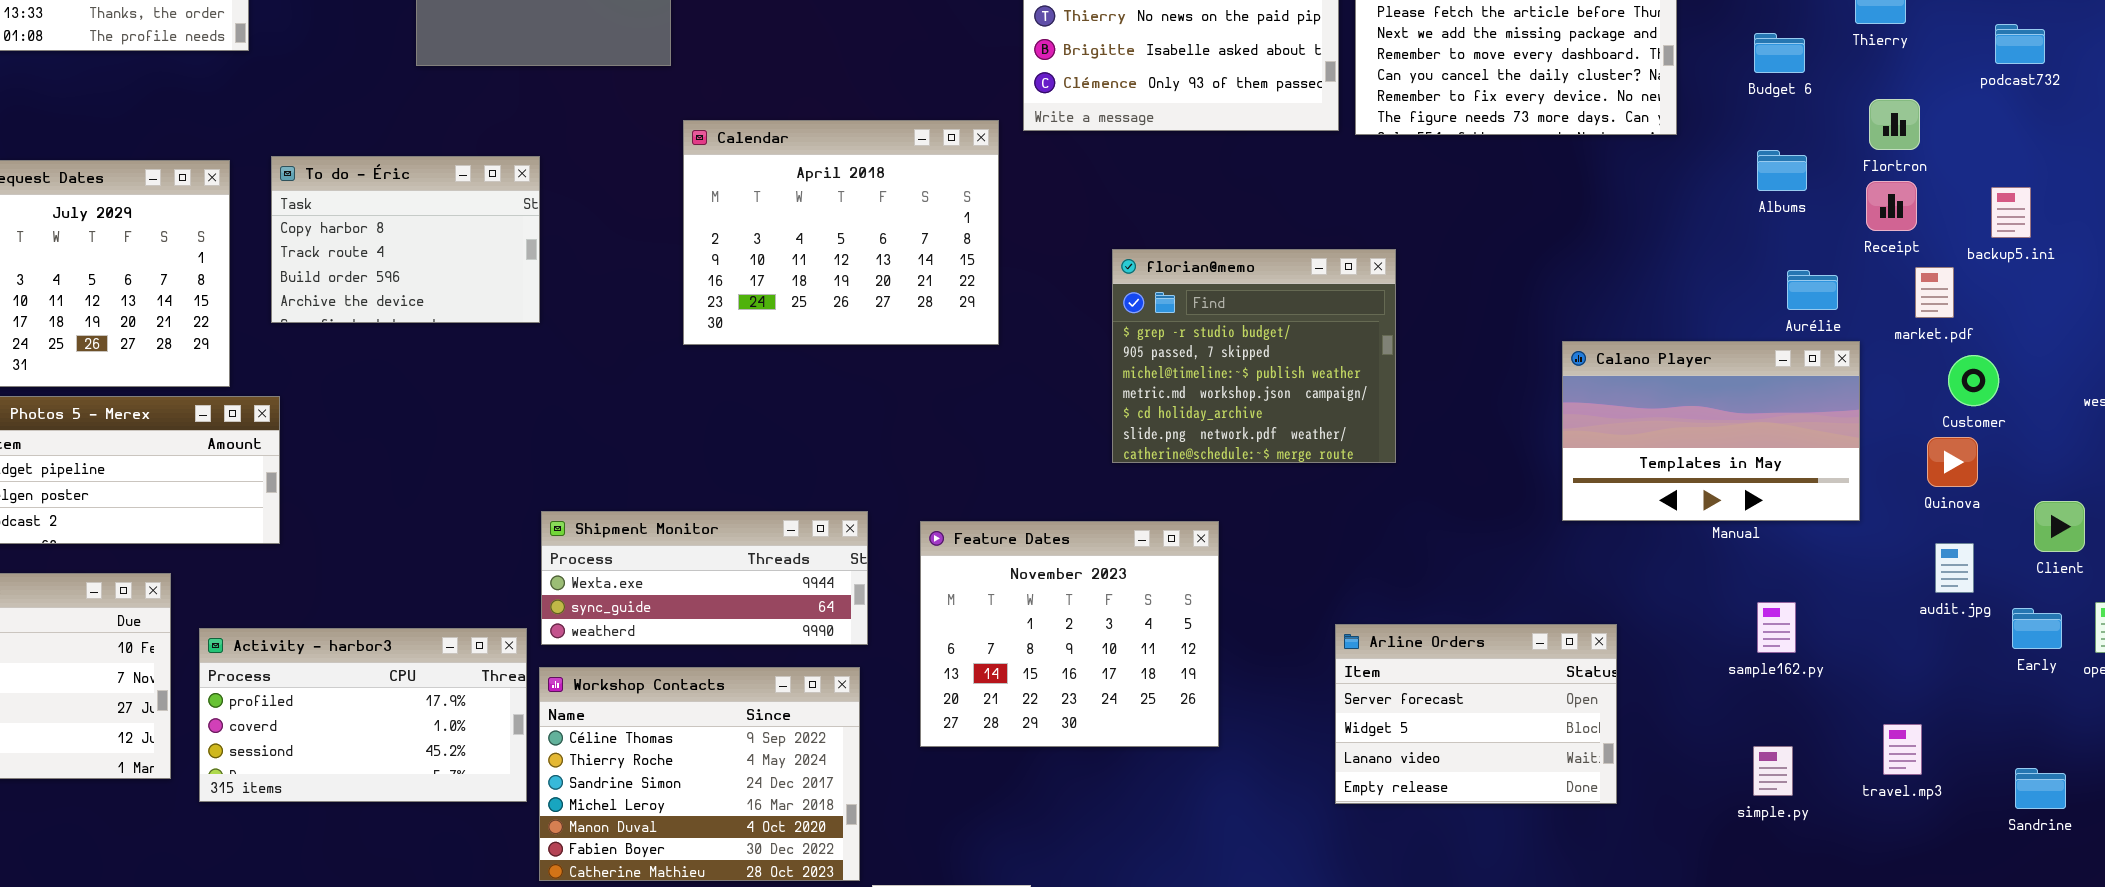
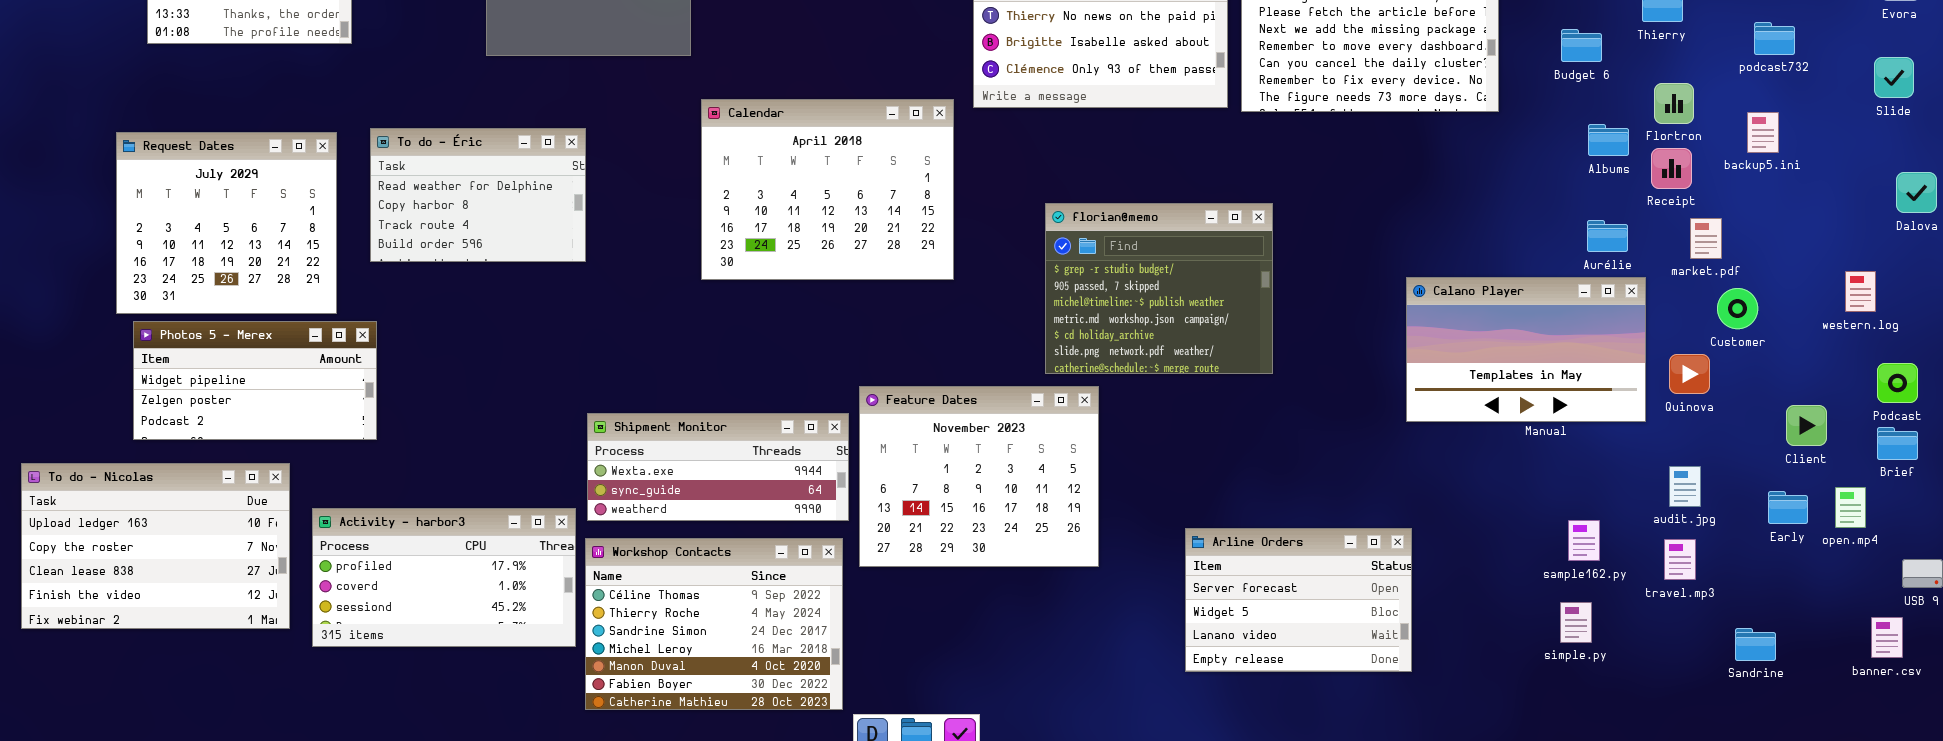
Albums: [1757,150,1807,191] -> [1588,124,1629,156], moved
To do - Éric: [271,156,540,323] -> [370,128,586,262], scrolled up 1 row
backup5.ini: [1991,187,2031,238] -> [1747,112,1779,153], moved
Quinova: [1927,437,1978,487] -> [1669,354,1710,394], moved
Feature Dates: [920,521,1219,747] -> [859,386,1099,567], moved
audit.jpg: [1935,543,1974,593] -> [1669,466,1701,507], moved
sample162.py: [1757,602,1796,653] -> [1568,520,1600,561], moved
Arline Orders: [1335,624,1617,804] -> [1185,528,1412,672], moved
travel.mp3: [1883,724,1922,775] -> [1664,539,1696,580], moved
Sandrine: [2015,768,2066,809] -> [1735,628,1776,661], moved

